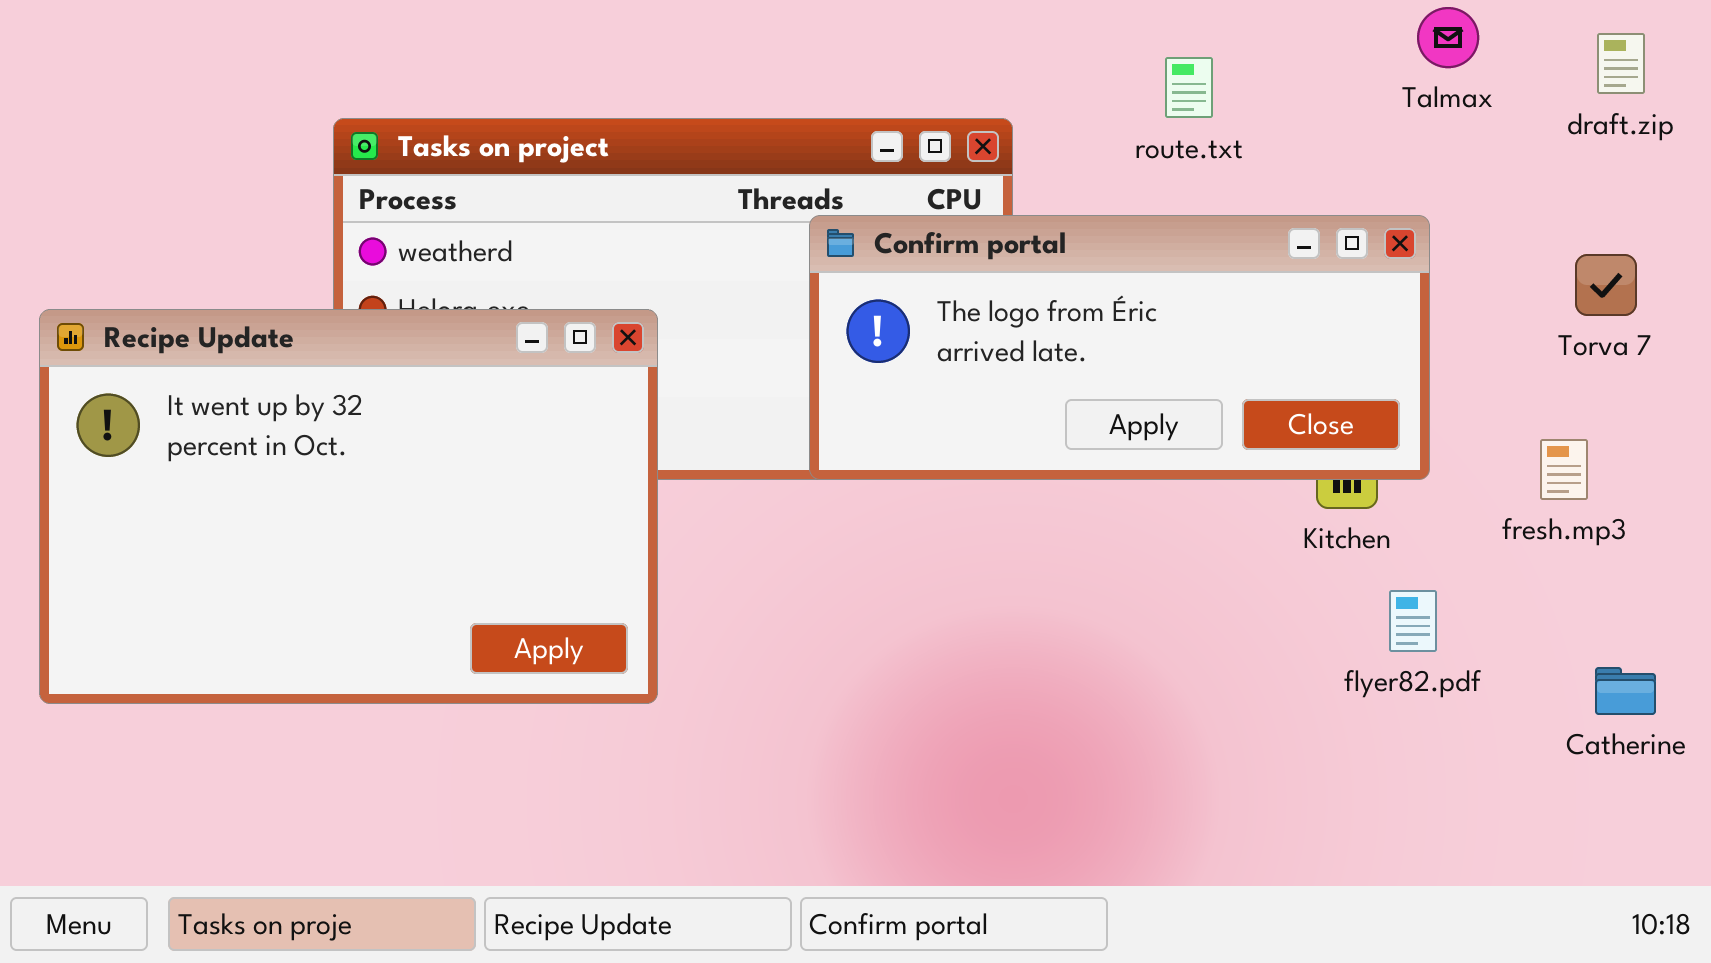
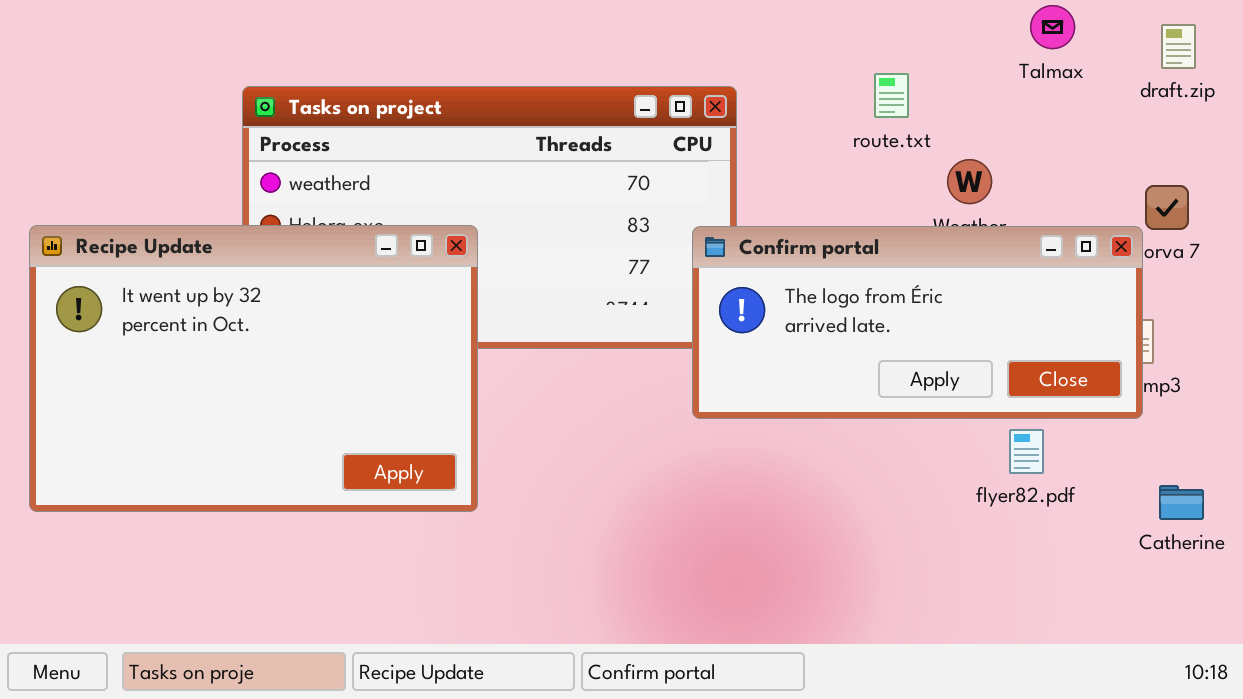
route.txt: [1165,57,1213,118] -> [874,73,909,118], moved
Confirm portal: [809,215,1430,480] -> [692,226,1143,419], moved

